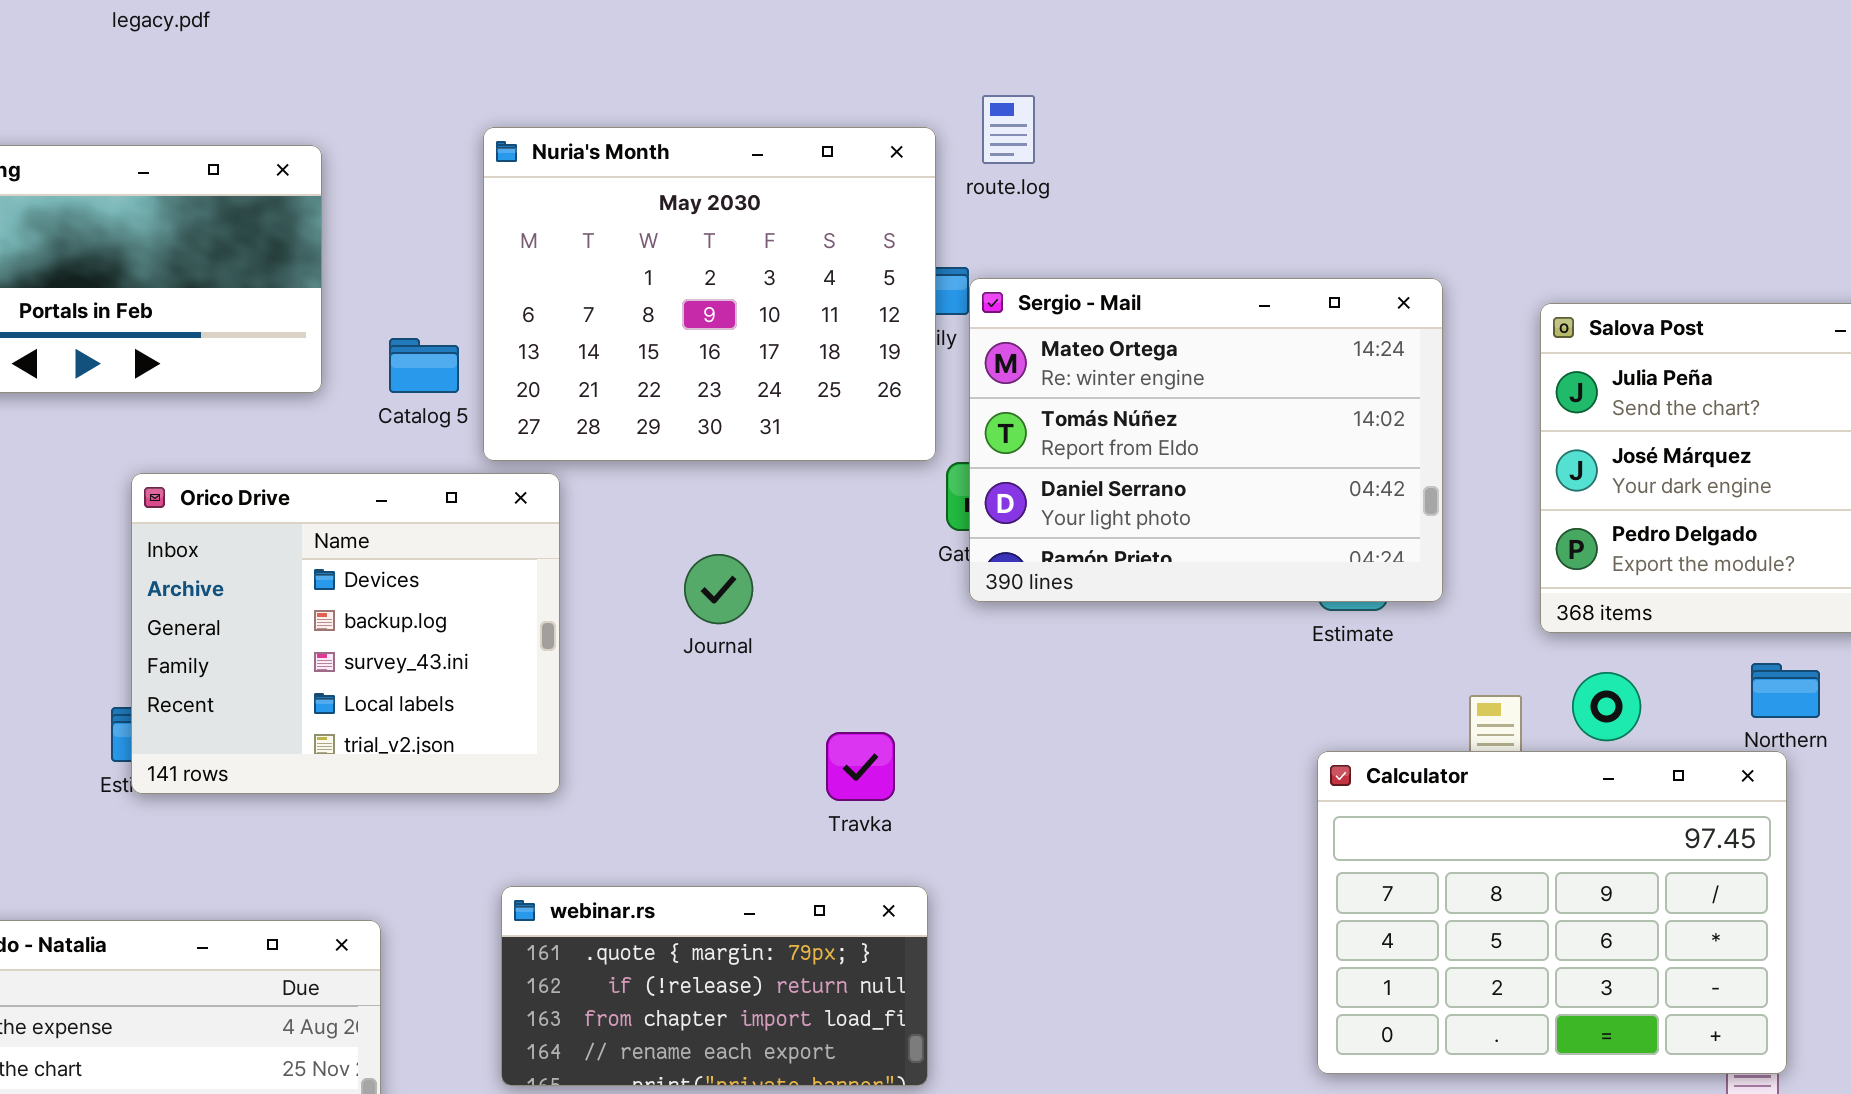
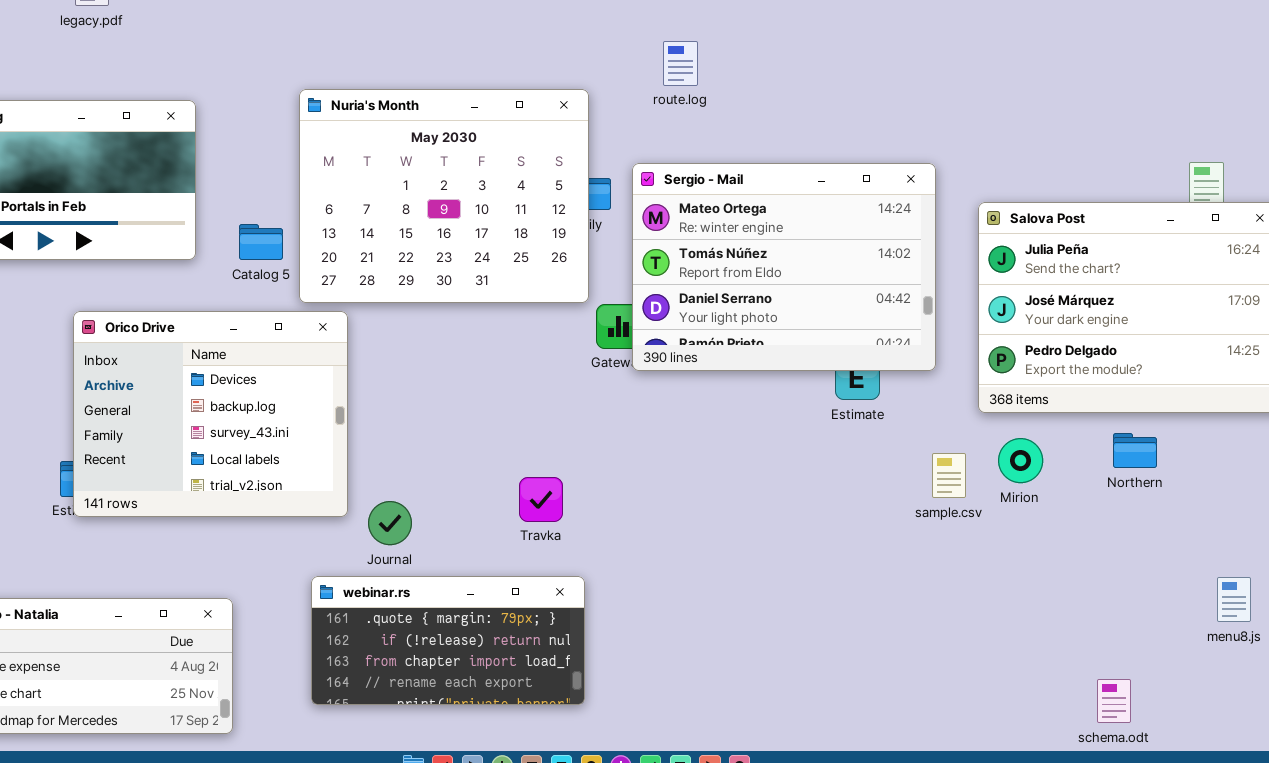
route.log: [982,95,1035,164] -> [663,41,698,86], moved
Sergio - Mail: [969,278,1443,602] -> [632,163,936,371], moved
Journal: [684,554,753,624] -> [368,501,412,545], moved
Calculator: [1317,751,1787,1074] -> none, closed

